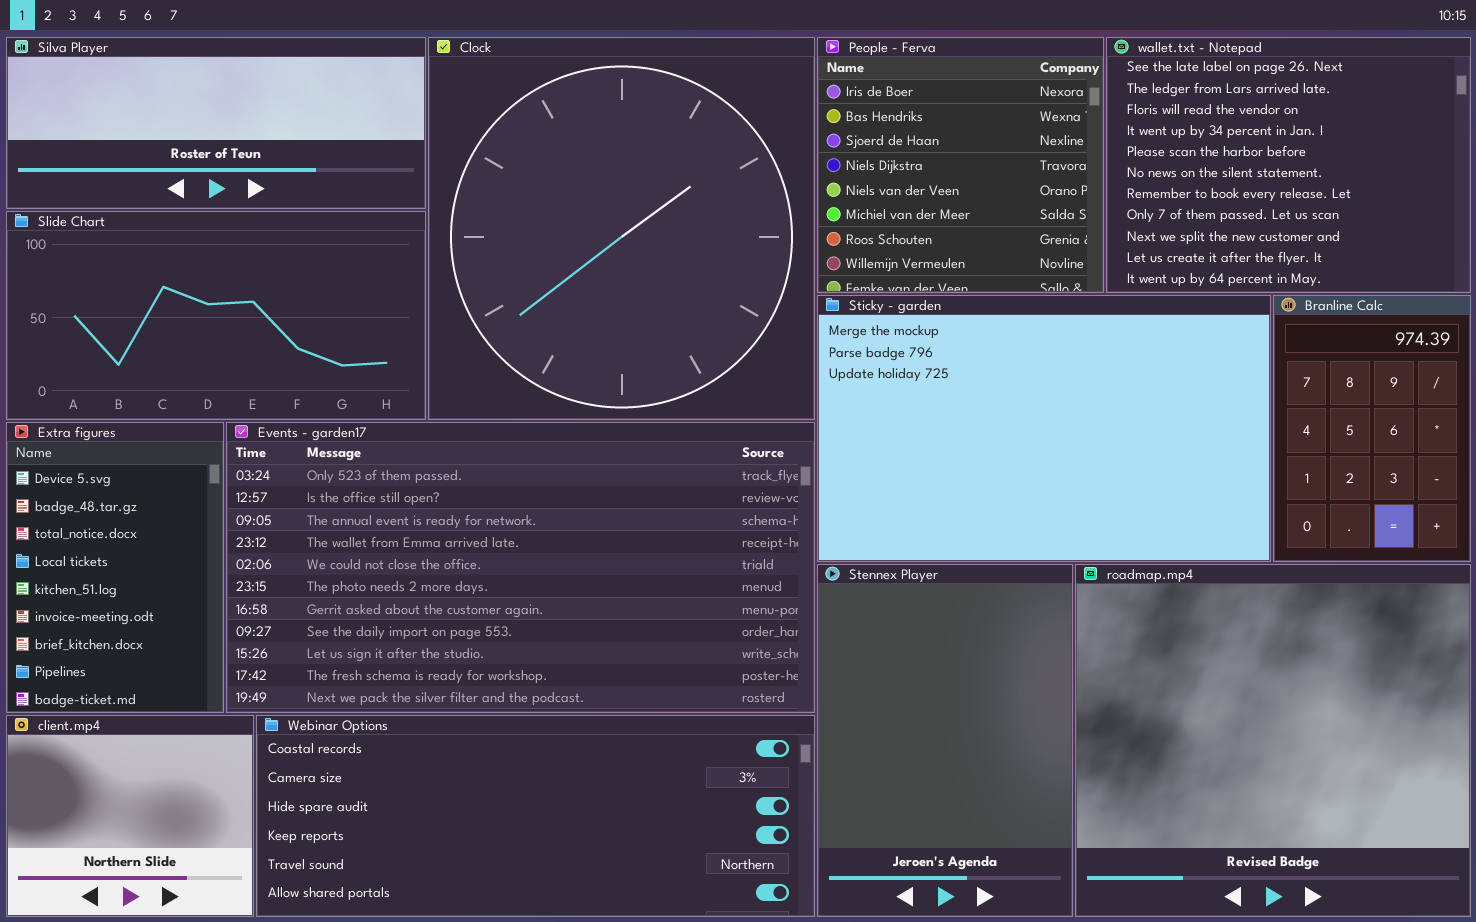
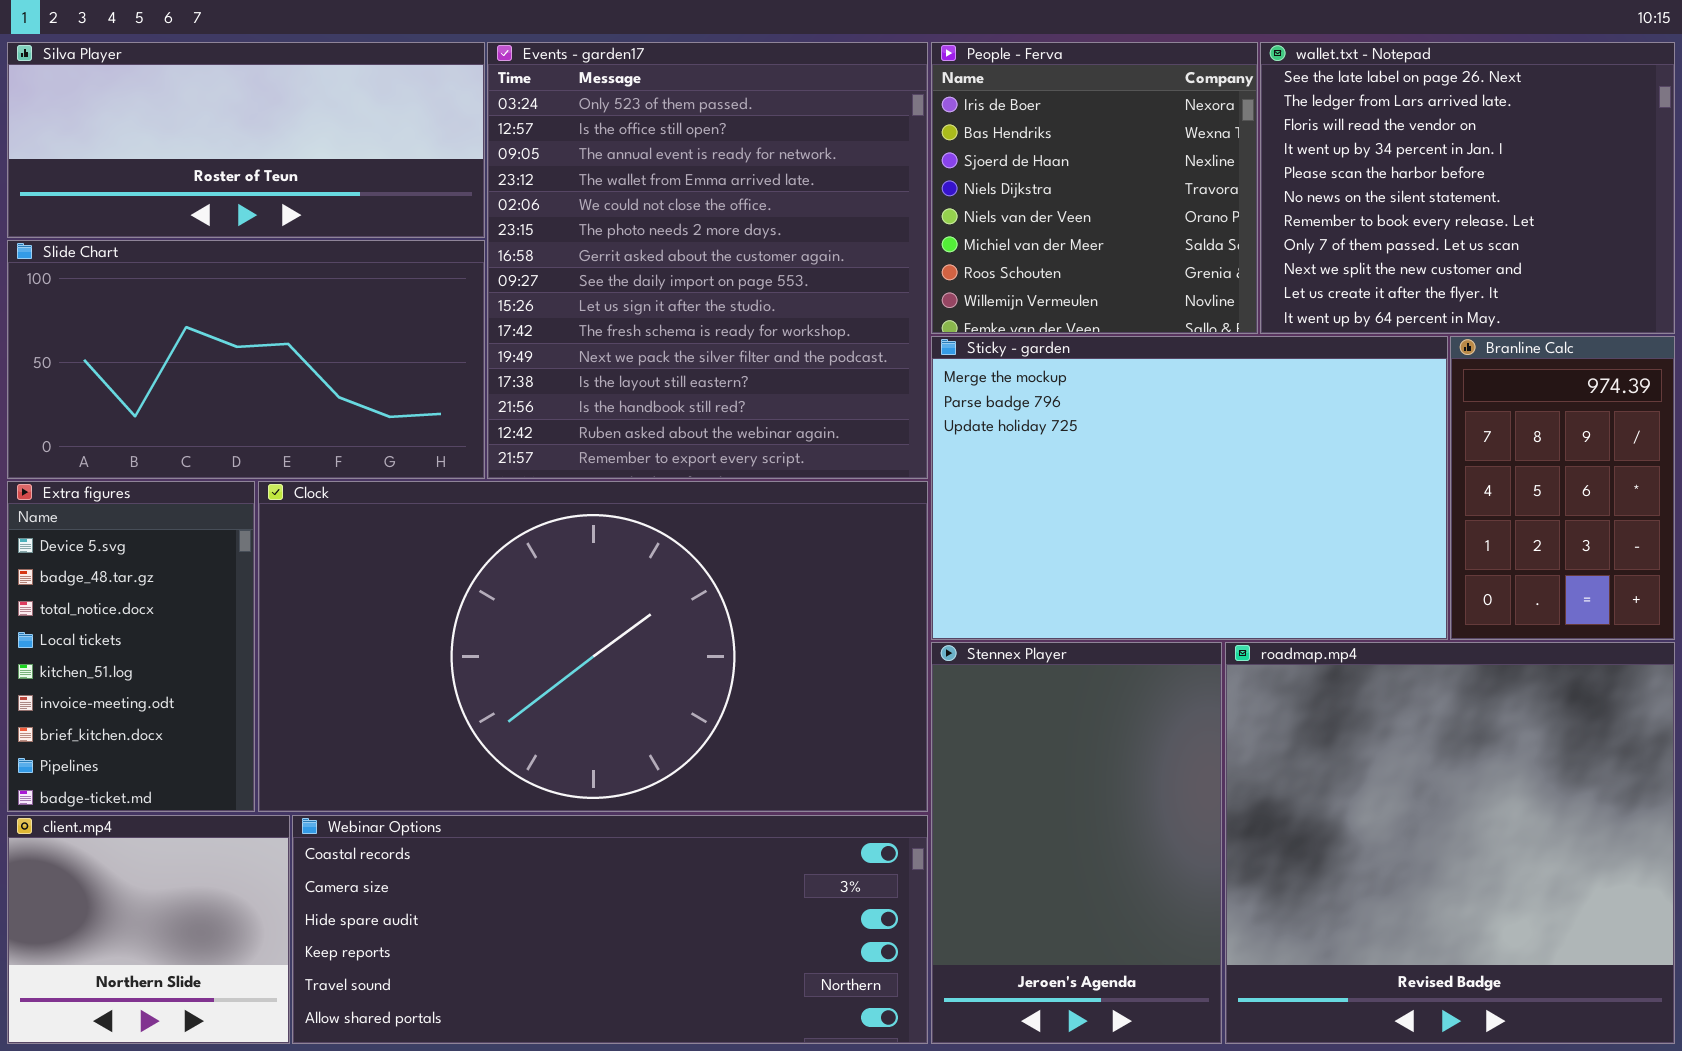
Clock: [428,37,815,420] -> [258,481,928,812], moved, resized
Events - garden17: [226,422,815,713] -> [487,42,928,479], moved, resized

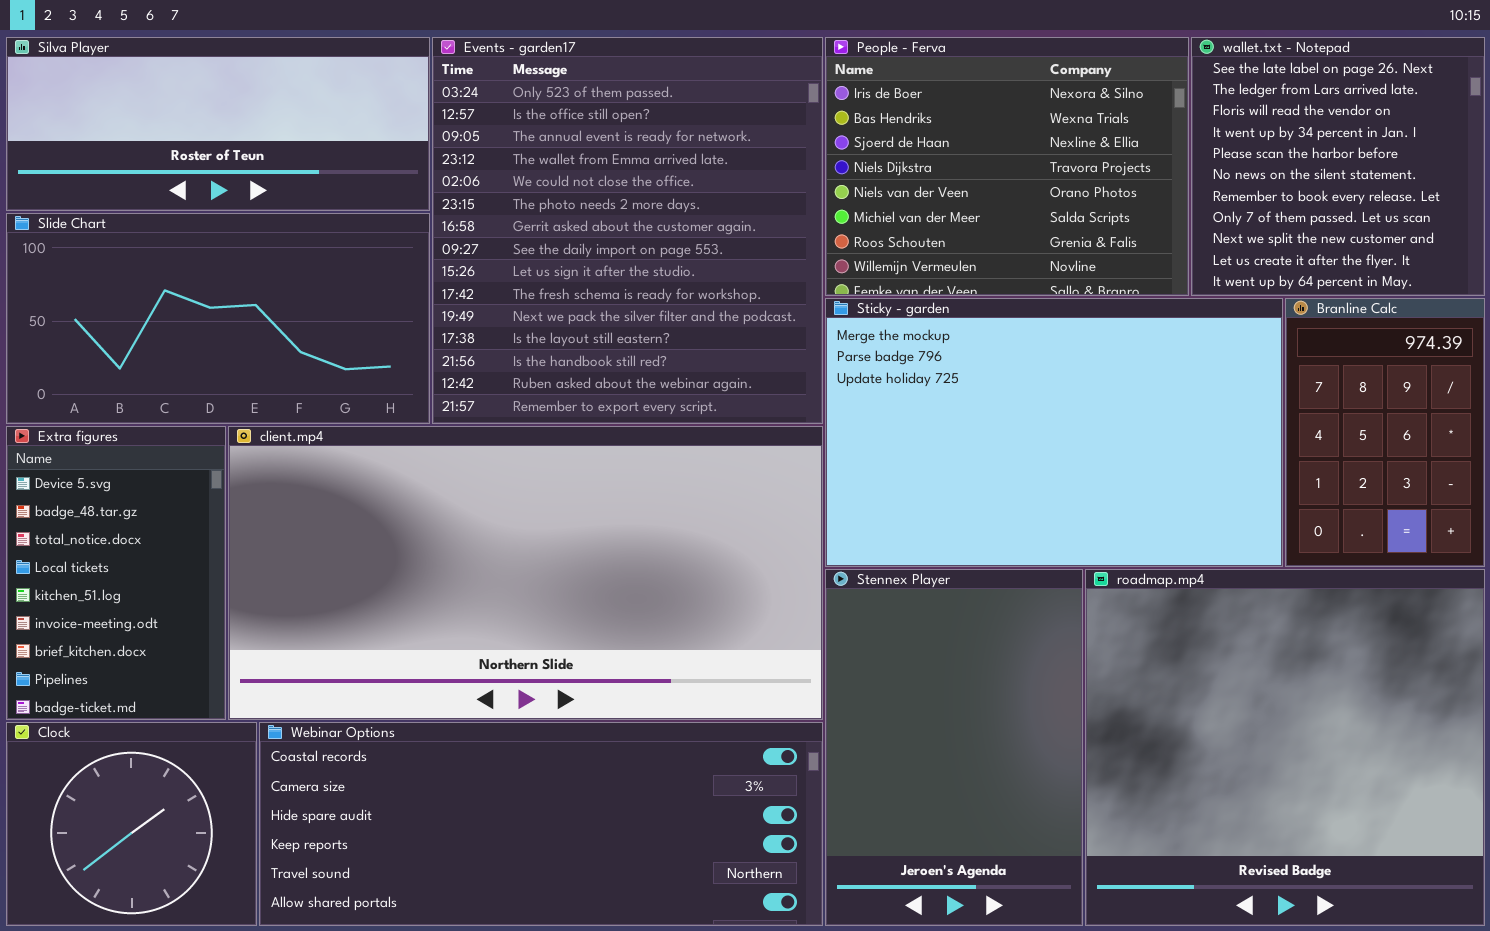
People - Ferva: [931,42,1258,334] -> [825,37,1189,296], resized
wallet.txt - Notepad: [1260,42,1675,334] -> [1191,37,1485,296], resized
Clock: [258,481,928,812] -> [6,722,257,926], moved, resized
client.mp4: [7,815,290,1044] -> [228,426,823,720], moved, resized

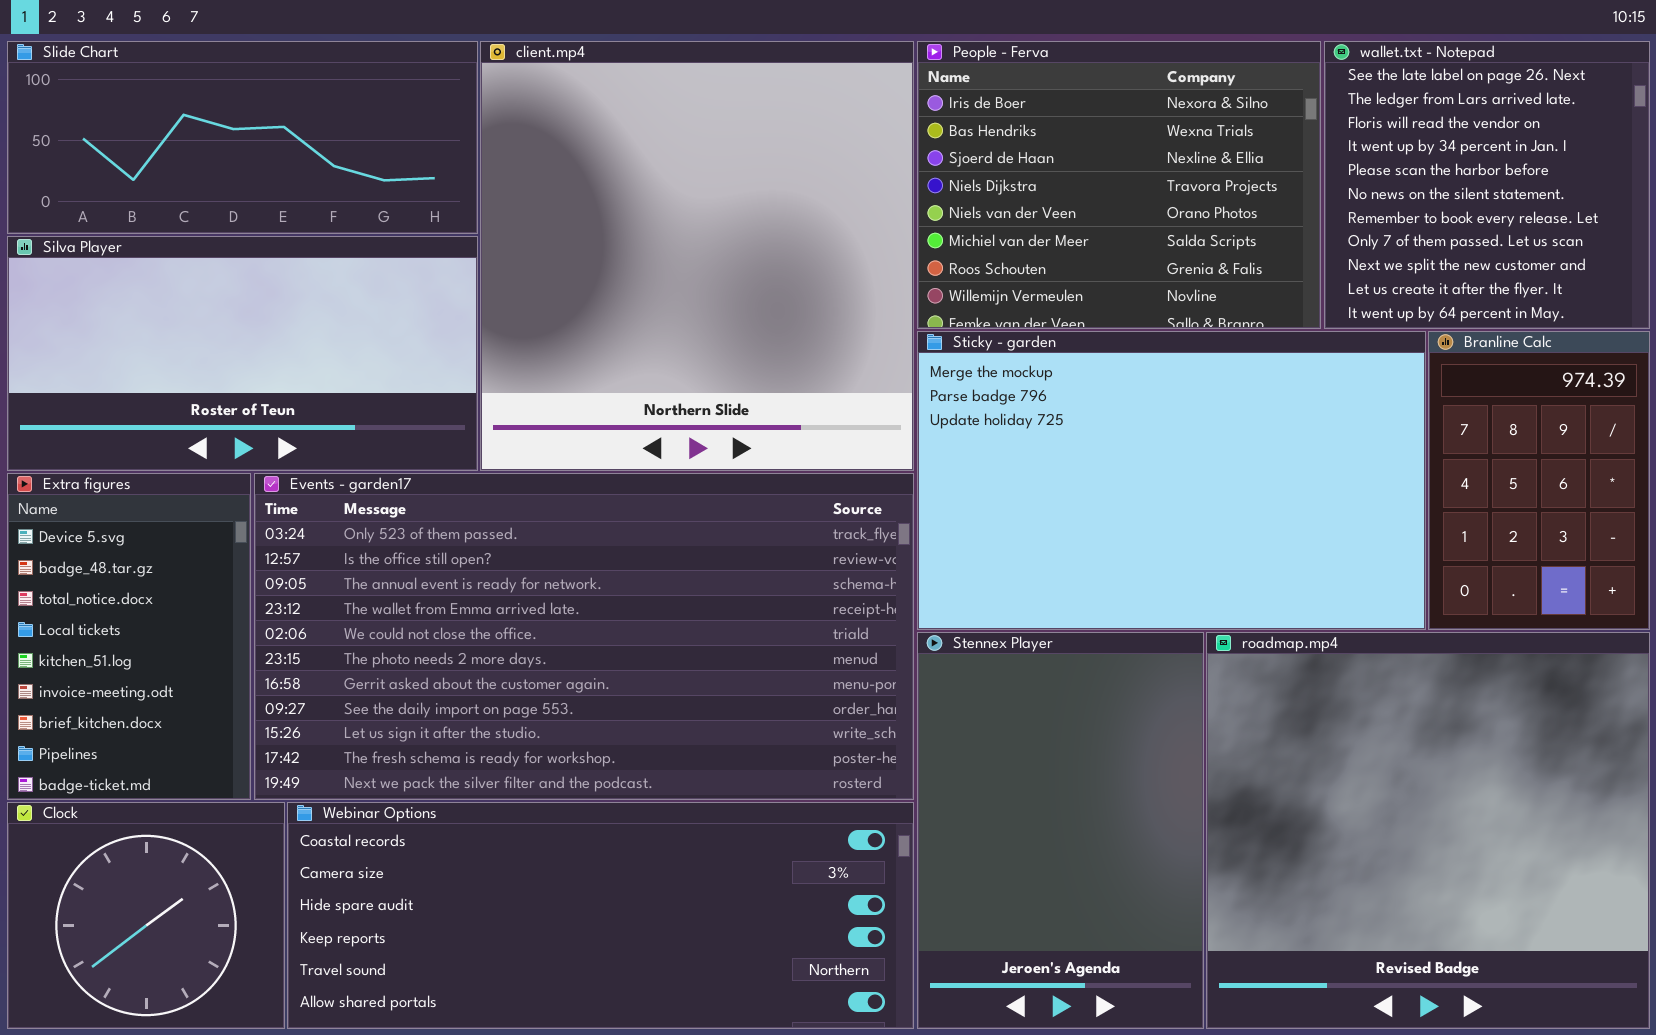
Silva Player: [6,37,430,211] -> [7,236,478,471], moved, resized
Events - garden17: [432,37,823,424] -> [254,473,914,800], moved, resized
Slide Chart: [6,213,430,424] -> [7,41,478,234], moved, resized
client.mp4: [228,426,823,720] -> [480,41,914,471], moved, resized

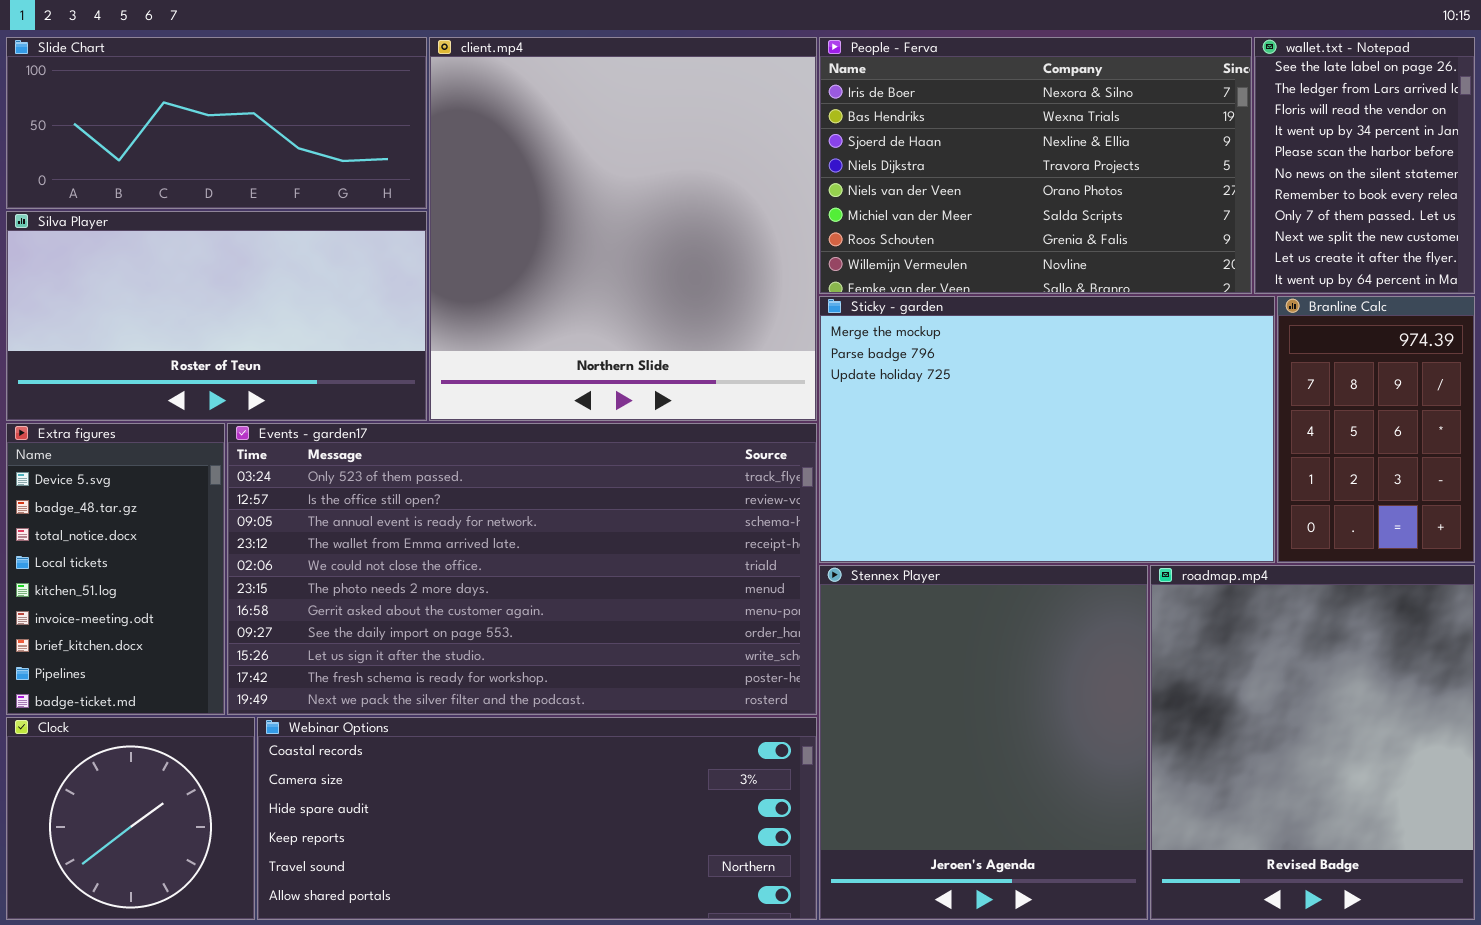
People - Ferva: [917,41,1321,329] -> [819,37,1252,294], resized
wallet.txt - Notepad: [1324,41,1650,329] -> [1254,37,1475,294], resized
Stennex Player: [917,632,1204,1029] -> [819,565,1148,920], resized
roadmap.mp4: [1206,632,1650,1029] -> [1150,565,1475,920], resized

